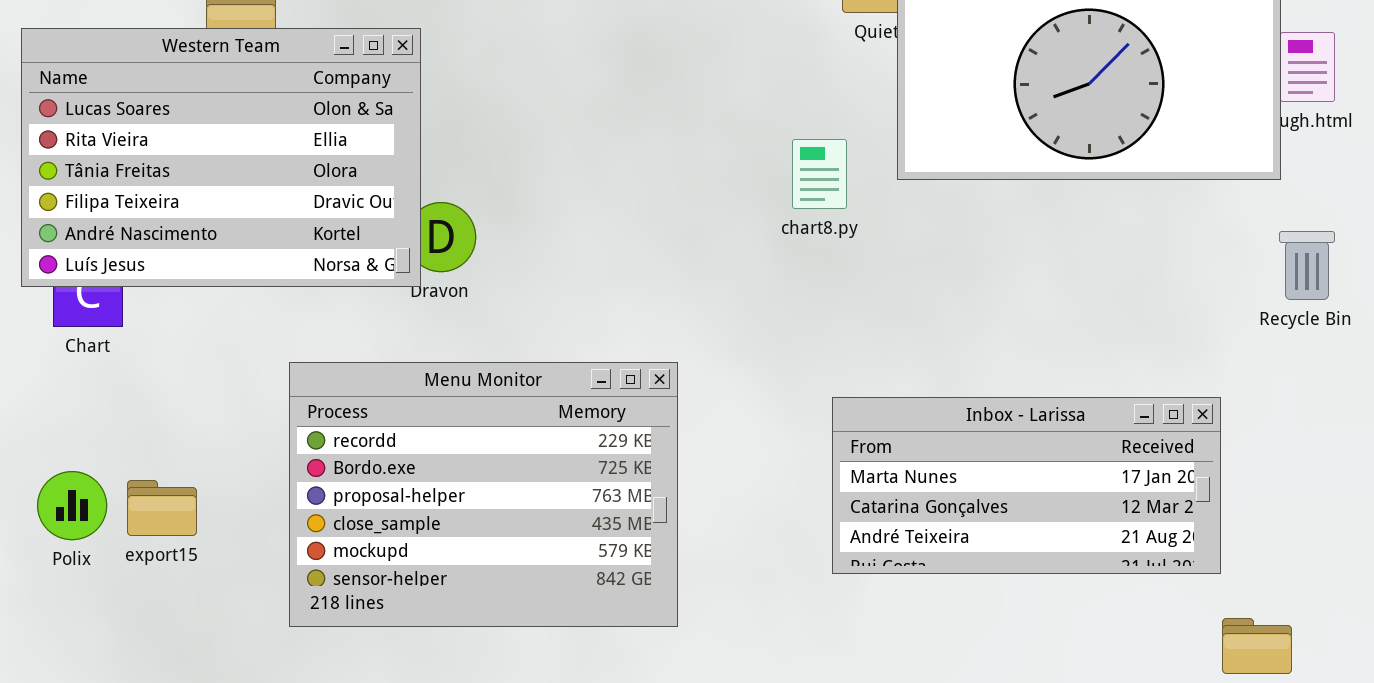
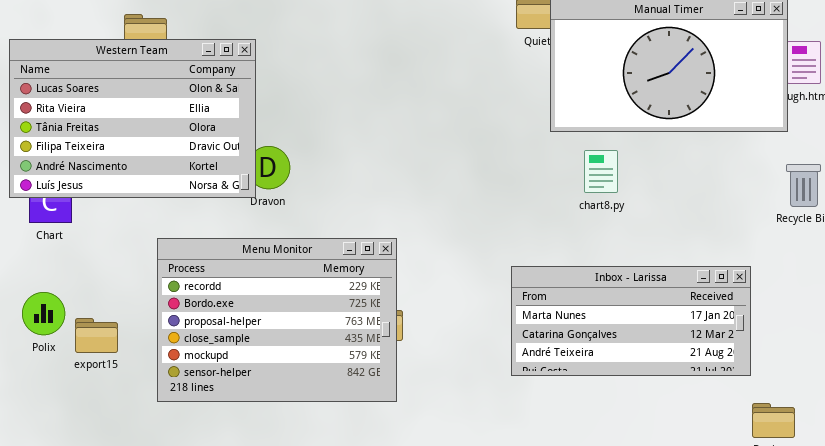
chart8.py: [792,139,847,209] -> [584,150,618,193], moved
Menu Monitor: [289,362,678,627] -> [157,238,397,402], moved
Polix: [37,471,107,540] -> [22,292,65,335], moved

